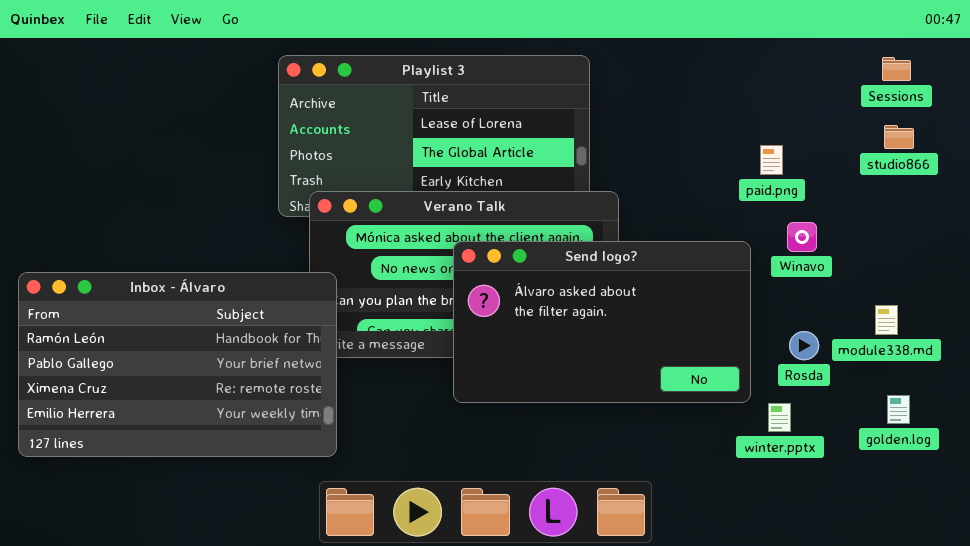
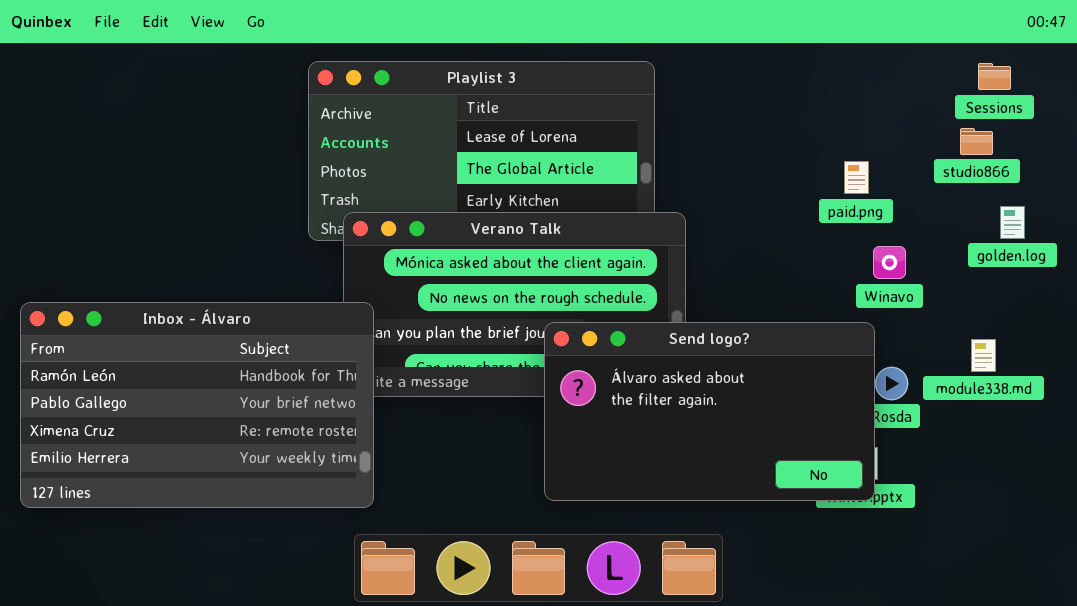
studio866: [884,125,914,149] -> [960,128,993,155], moved
Send logo?: [453,241,751,403] -> [544,322,875,501], moved
golden.log: [887,395,910,424] -> [1000,206,1025,239], moved

